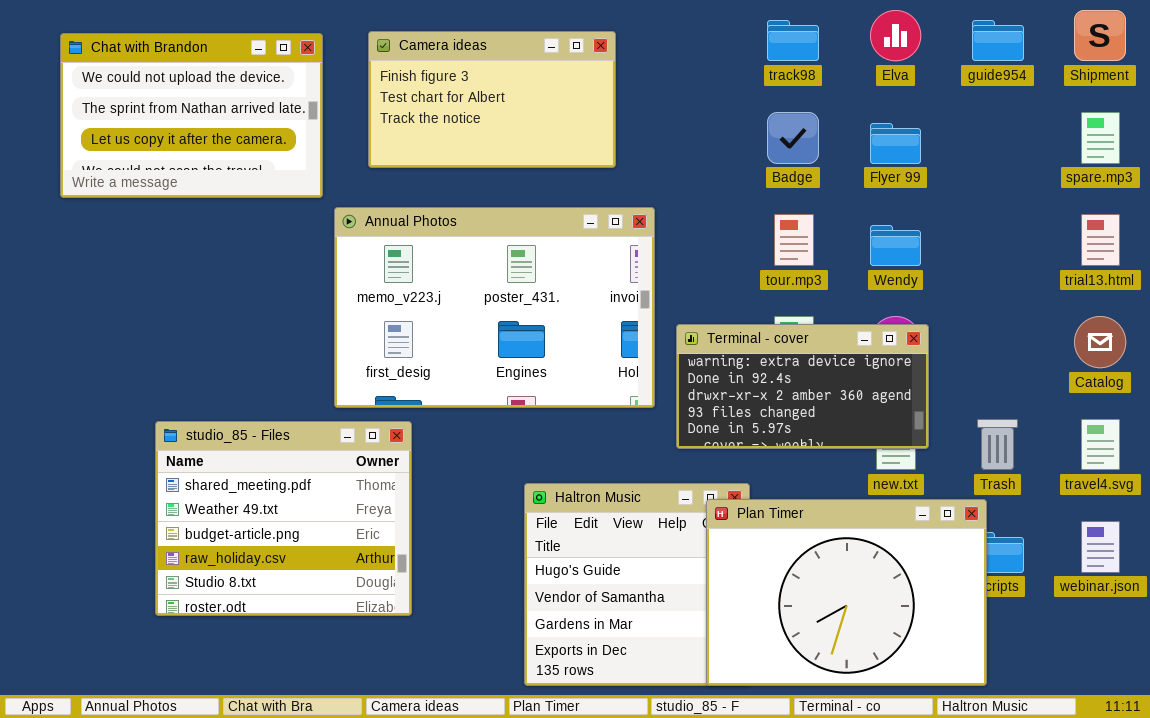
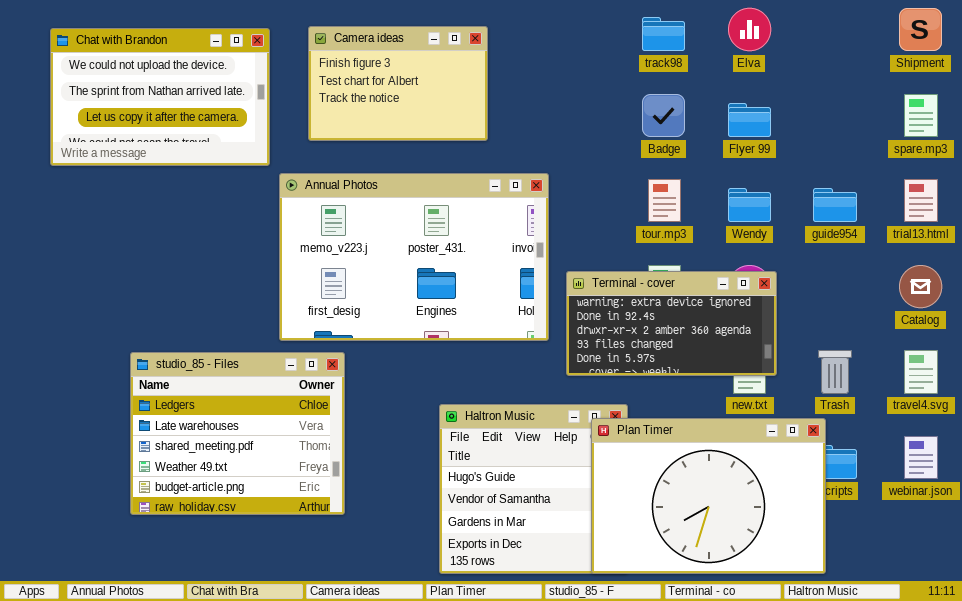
guide954: [972,20,1024,61] -> [813,188,857,222], moved
Camera ideas: [368,31,616,168] -> [308,26,488,141], resized
studio_85 - Files: [155,421,412,616] -> [130,352,345,515], scrolled up 2 rows

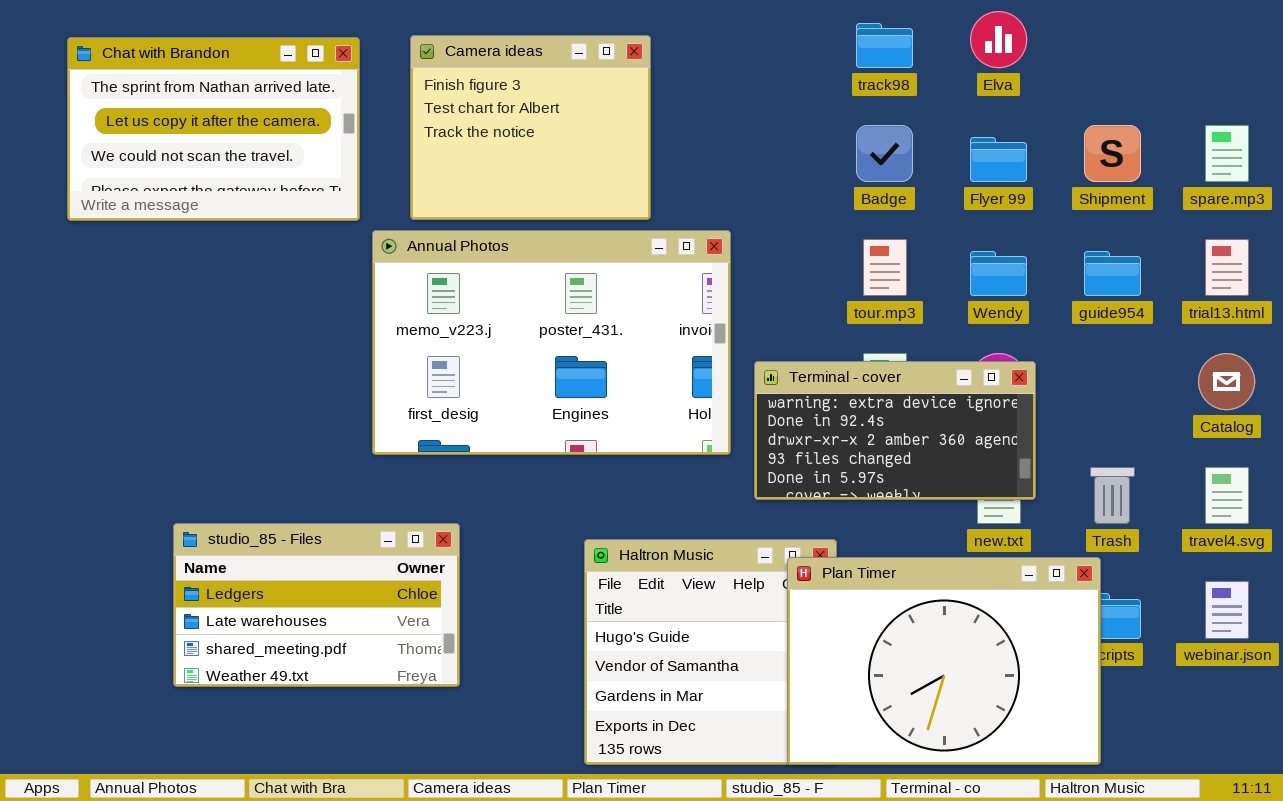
Shipment: [899,8,942,51] -> [1084,125,1141,182], moved
Camera ideas: [308,26,488,141] -> [410,35,651,220], resized
Chat with Brandon: [50,28,270,166] -> [67,37,360,221], scrolled down 1 row
studio_85 - Files: [130,352,345,515] -> [173,523,460,687], resized

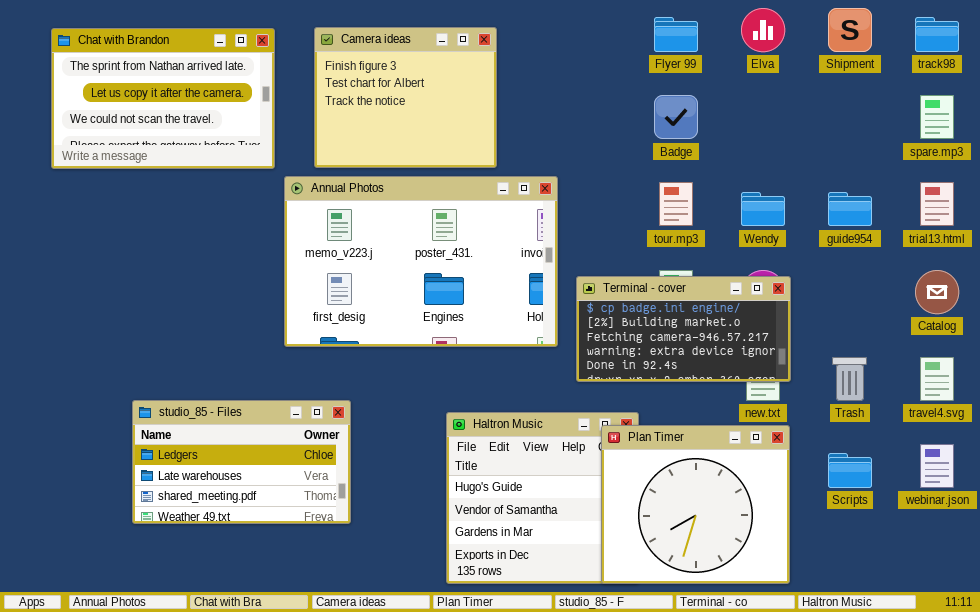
track98: [856,23,913,68] -> [915,17,959,52], moved
Shipment: [1084,125,1141,182] -> [828,8,872,52], moved
Flyer 99: [970,137,1027,182] -> [654,17,698,52], moved
Terminal - cover: [754,361,1036,500] -> [576,276,791,382], scrolled up 3 rows
Plan Timer: [787,557,1101,765] -> [601,425,790,584], resized

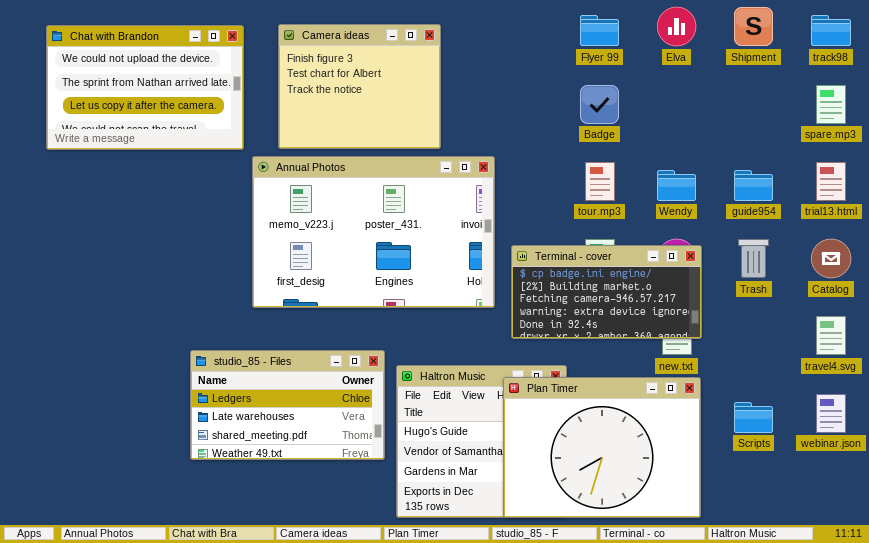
Chat with Brandon: [51,28,275,169] -> [46,25,244,150], scrolled up 1 row
Trash: [832,357,867,401] -> [738,239,769,278], moved
studio_85 - Files: [132,400,351,524] -> [190,350,385,460], moved
Plan Timer: [601,425,790,584] -> [503,377,701,518], resized

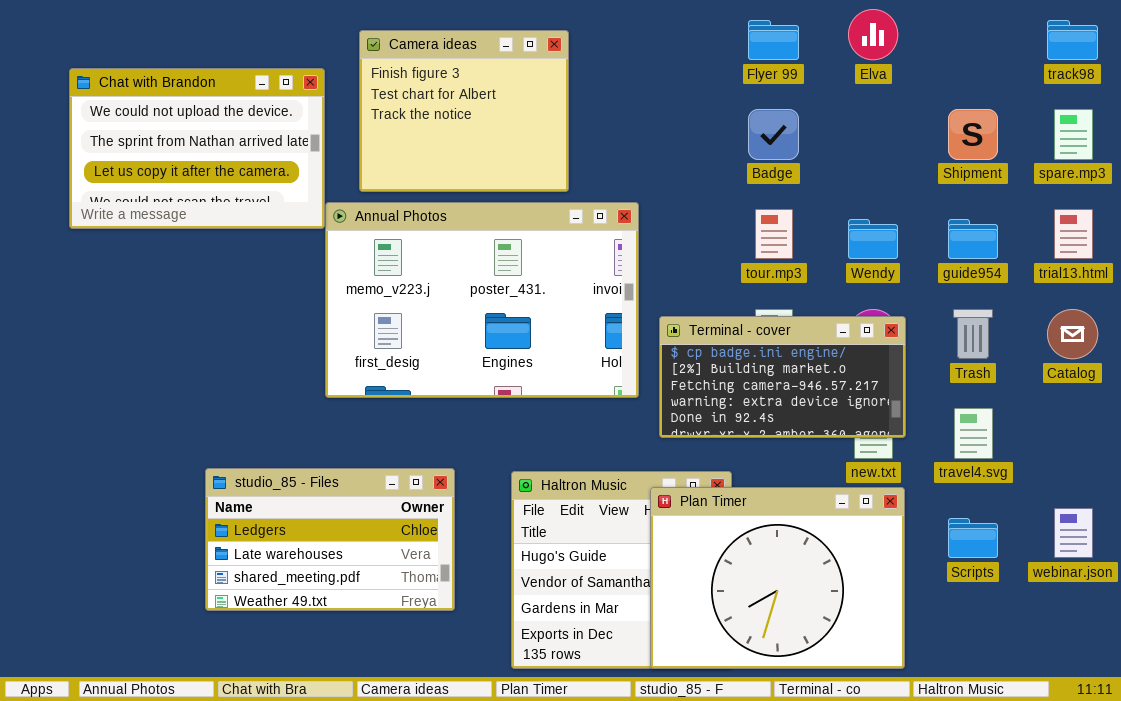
Shipment: [734,7,773,46] -> [948,109,998,160], moved
Chat with Brandon: [46,25,244,150] -> [69,68,325,229], moved
travel4.svg: [816,316,846,355] -> [954,408,993,459], moved
studio_85 - Files: [190,350,385,460] -> [205,468,455,611], moved

